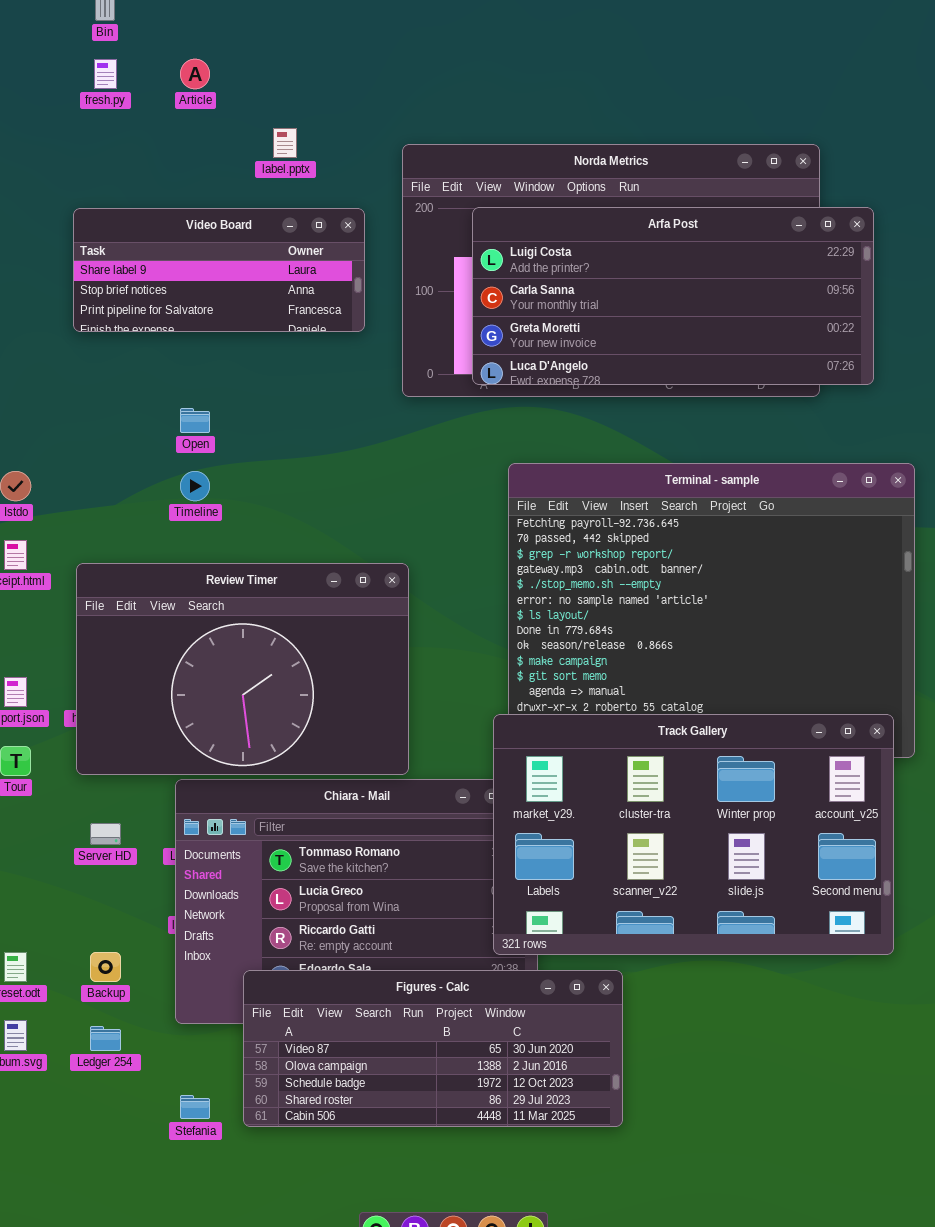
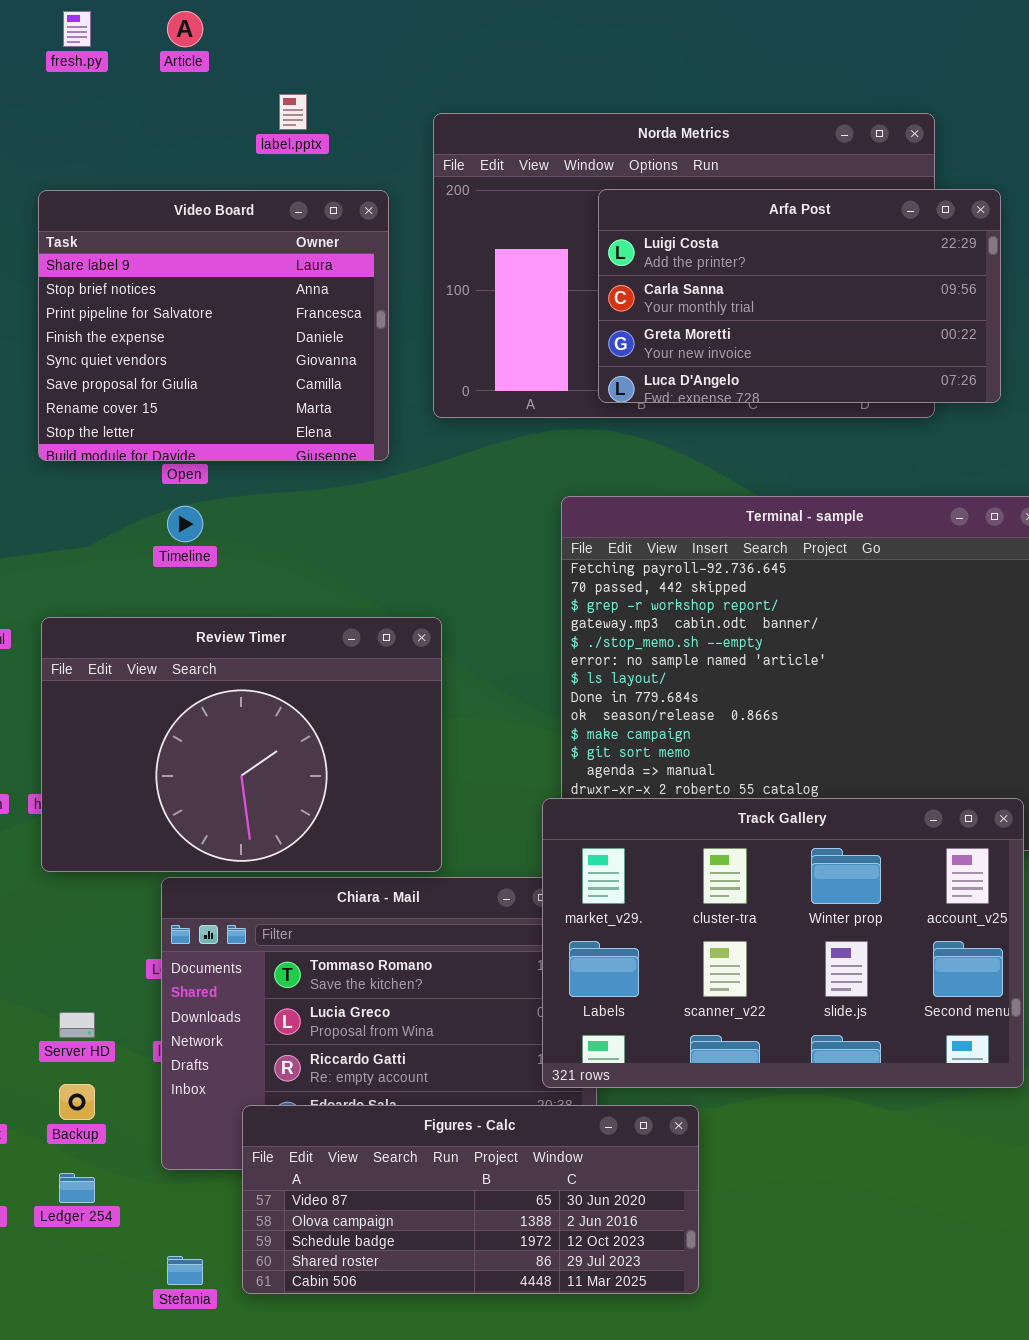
Arfa Post: [472,207,874,385] -> [598,189,1001,403], resized
Video Board: [73,208,365,332] -> [38,190,389,461], resized
Server HD: [90,823,121,845] -> [59,1012,95,1038], moved

